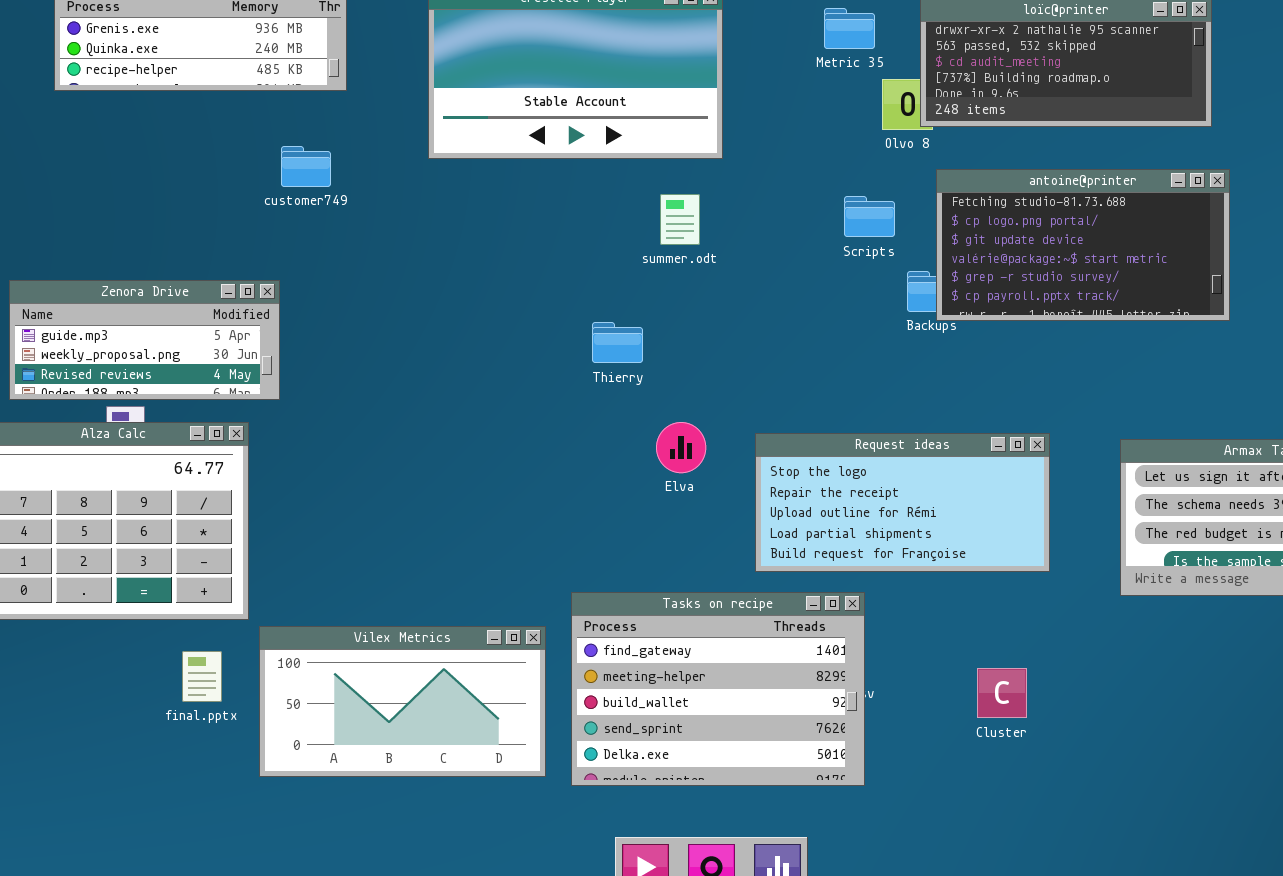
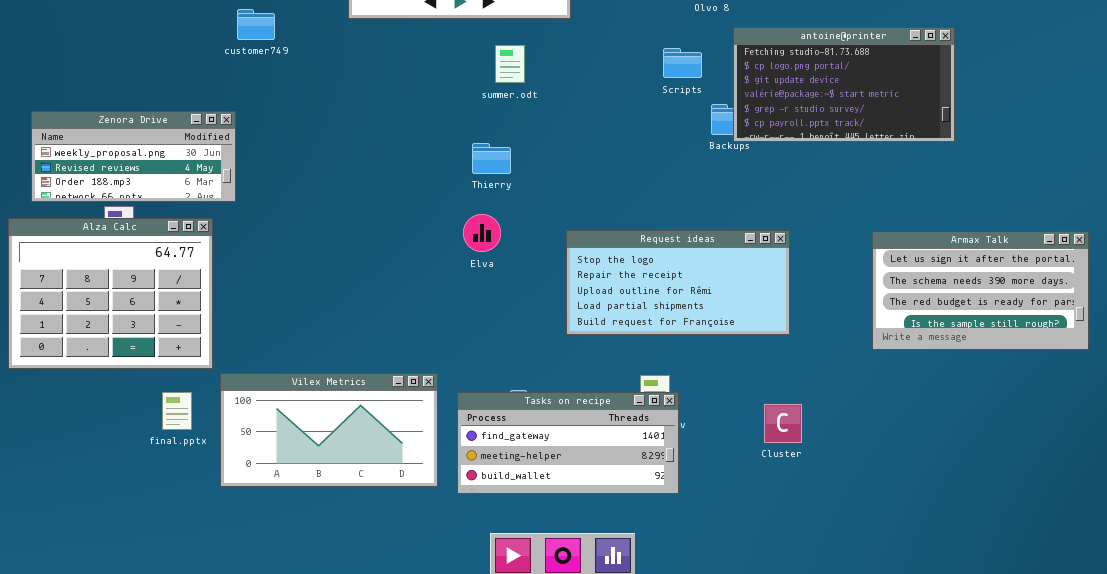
summer.odt: [660,194,700,245] -> [495,45,525,83], moved
Zenora Drive: [9,280,280,400] -> [31,111,236,202], scrolled down 1 row
Elva: [656,422,706,473] -> [463,214,501,252], moved
Request ideas: [755,433,1050,572] -> [566,230,790,335], moved
Tasks on recipe: [571,592,865,786] -> [457,392,679,494], resized

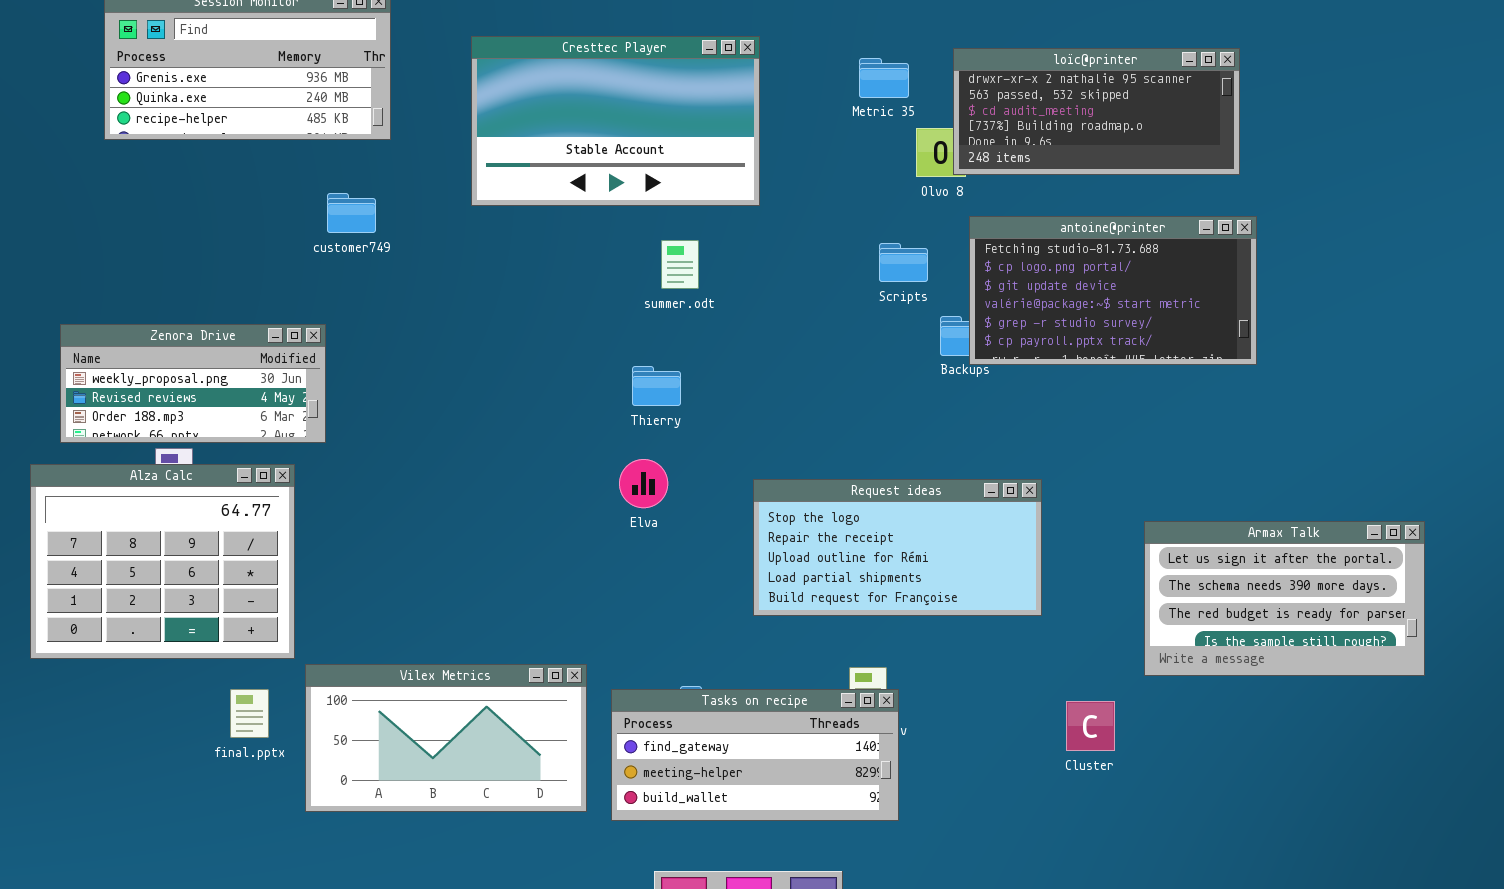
Armax Talk: [872,231,1089,350] -> [1144,521,1425,676], moved
Cluster: [764,404,802,443] -> [1066,701,1115,751], moved

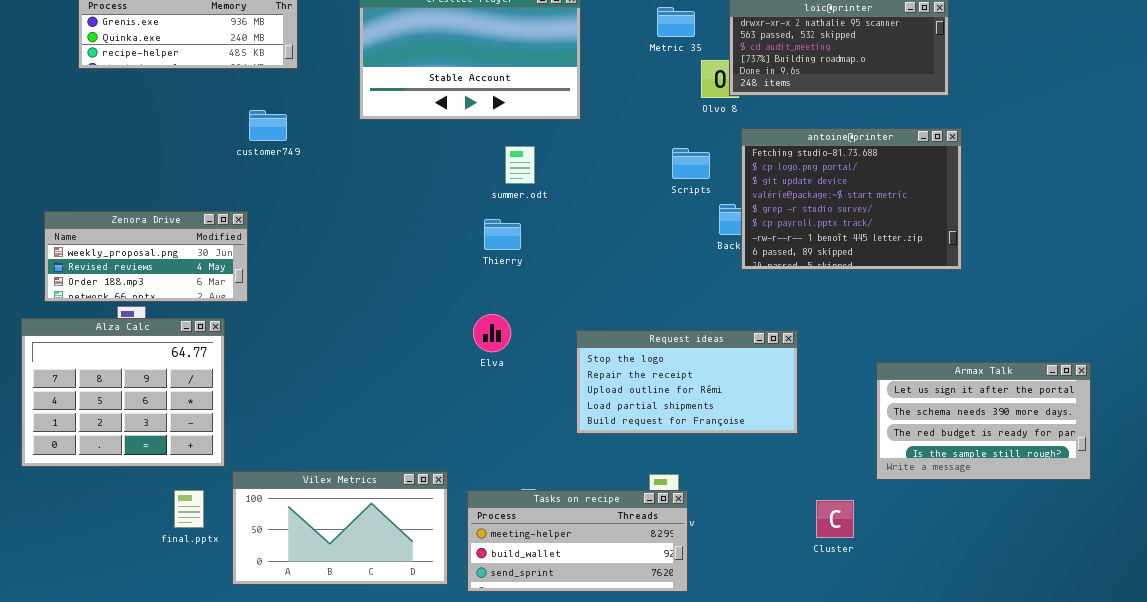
antoine@printer: [969,216,1257,365] -> [741,128,962,270], resized
Thierry: [632,366,681,406] -> [484,219,521,250], moved
Tasks on recipe: [611,689,899,821] -> [467,490,688,592], scrolled down 1 row

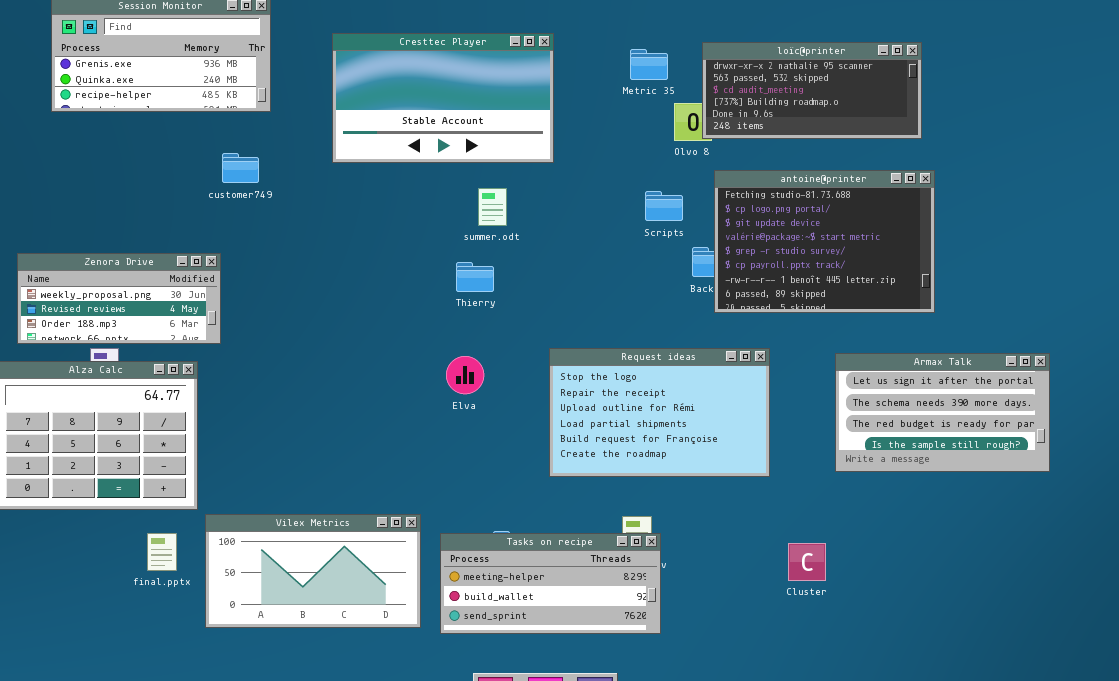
Request ideas: [576,330,798,434] -> [549,348,770,477], resized
Armax Talk: [876,362,1091,480] -> [835,353,1050,472], moved

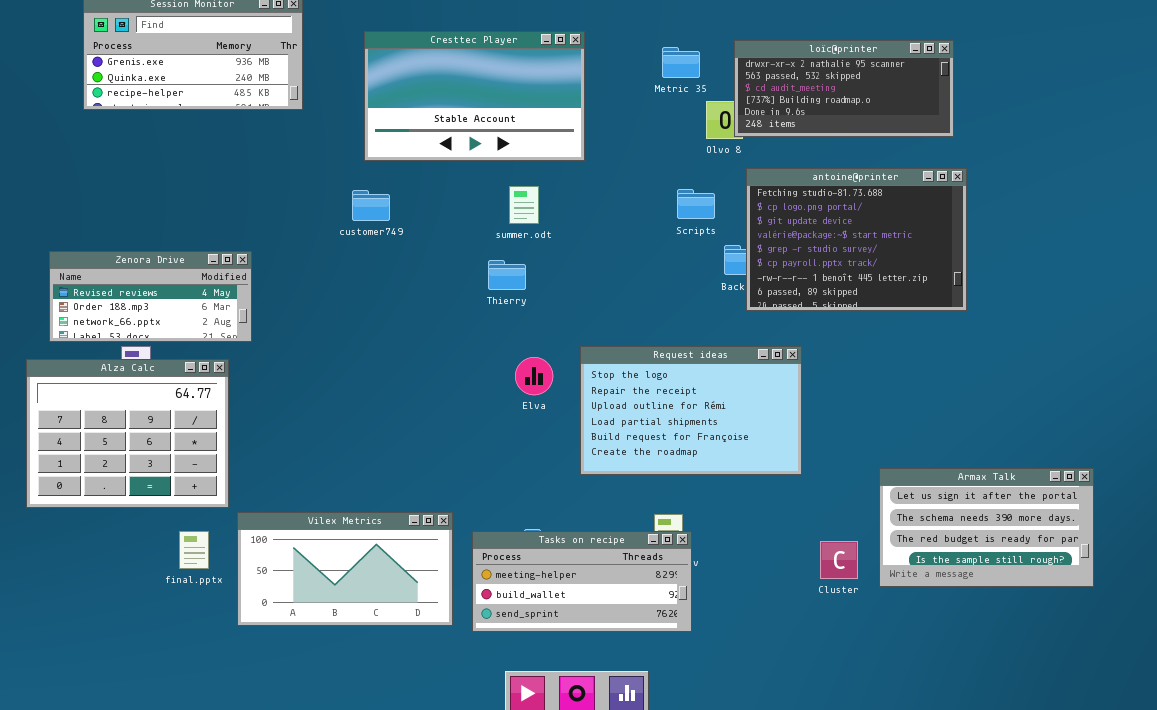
customer749: [222,153,259,183] -> [352,190,390,221], moved
Zenora Drive: [17,253,221,344] -> [49,251,252,342], scrolled down 1 row
Armax Talk: [835,353,1050,472] -> [879,468,1094,587], moved
Elva: [446,356,484,394] -> [515,357,553,395], moved

